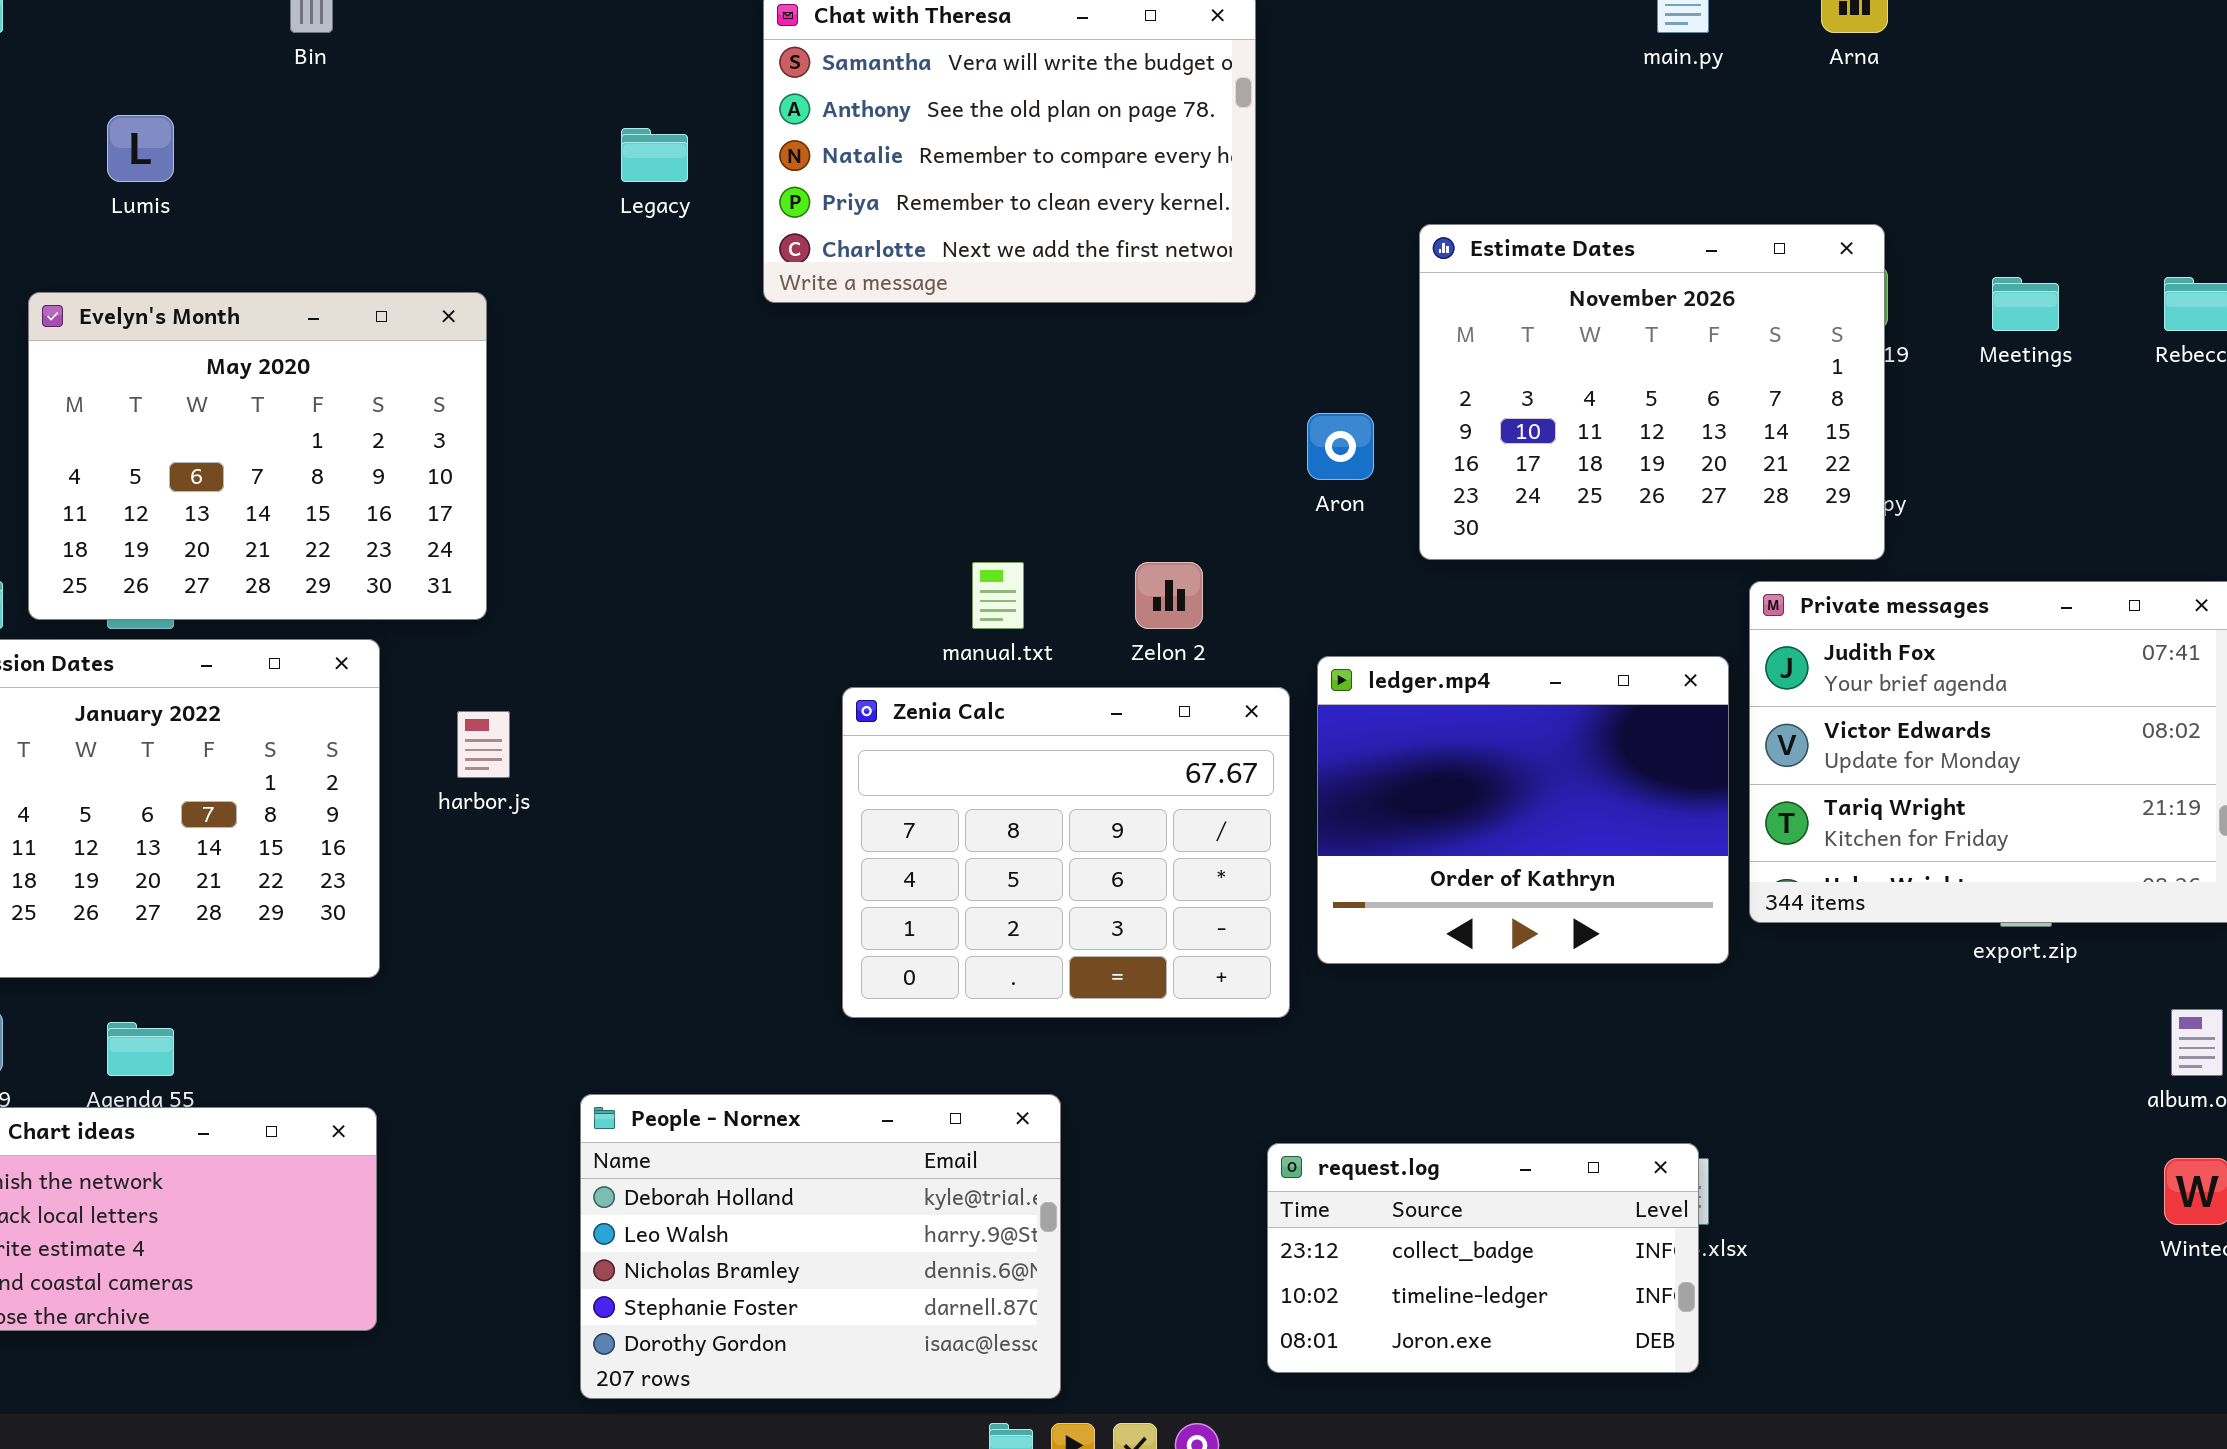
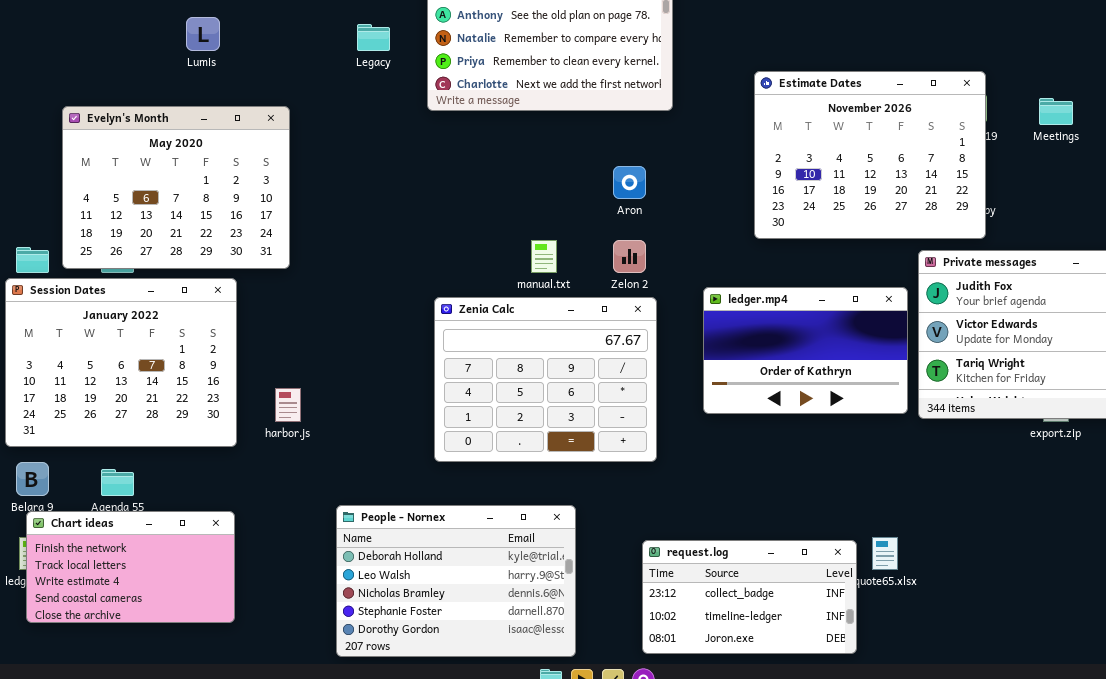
Lumis: [107,115,174,182] -> [186,17,220,51], moved
Aron: [1307,413,1374,480] -> [613,166,646,199], moved
ledger.mp4: [1317,656,1729,964] -> [703,287,908,414], resized
Zenia Calc: [842,687,1290,1018] -> [434,297,657,462], moved
harbor.js: [457,711,510,778] -> [275,388,301,422], moved
request.log: [1267,1143,1699,1373] -> [642,540,857,654], moved

